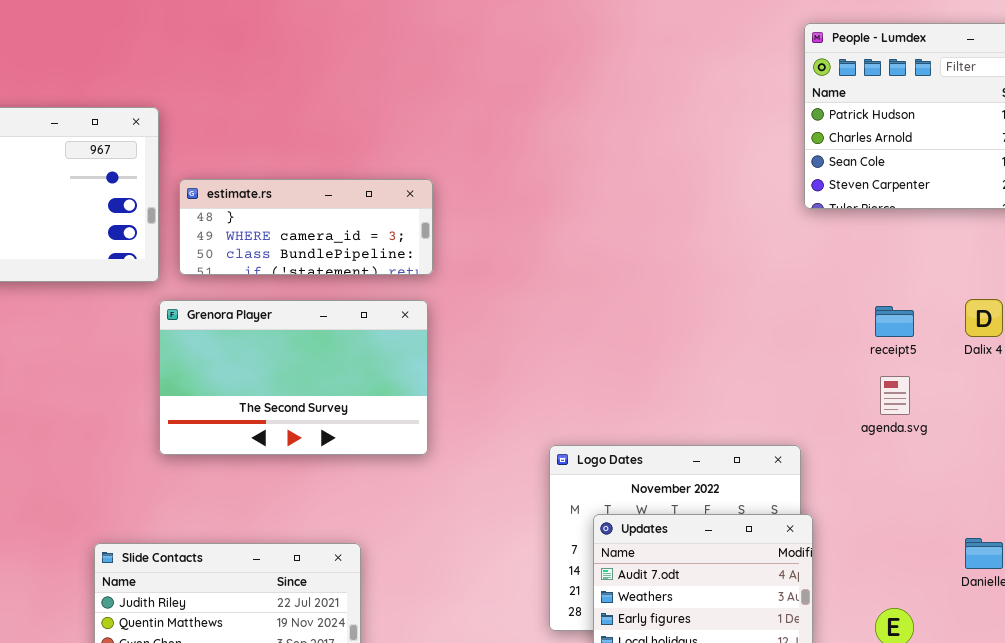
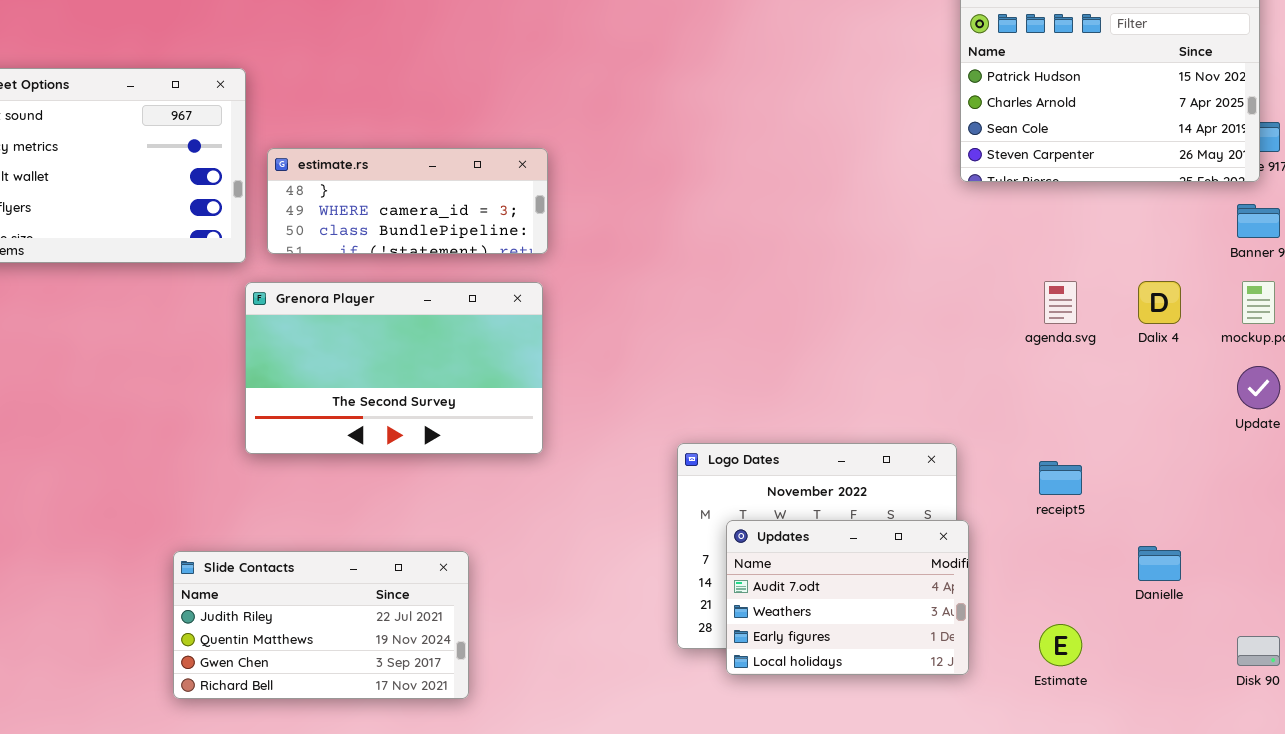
receipt5: [875,306,914,337] -> [1039,461,1082,495], moved
agenda.svg: [880,376,910,415] -> [1044,281,1077,324], moved

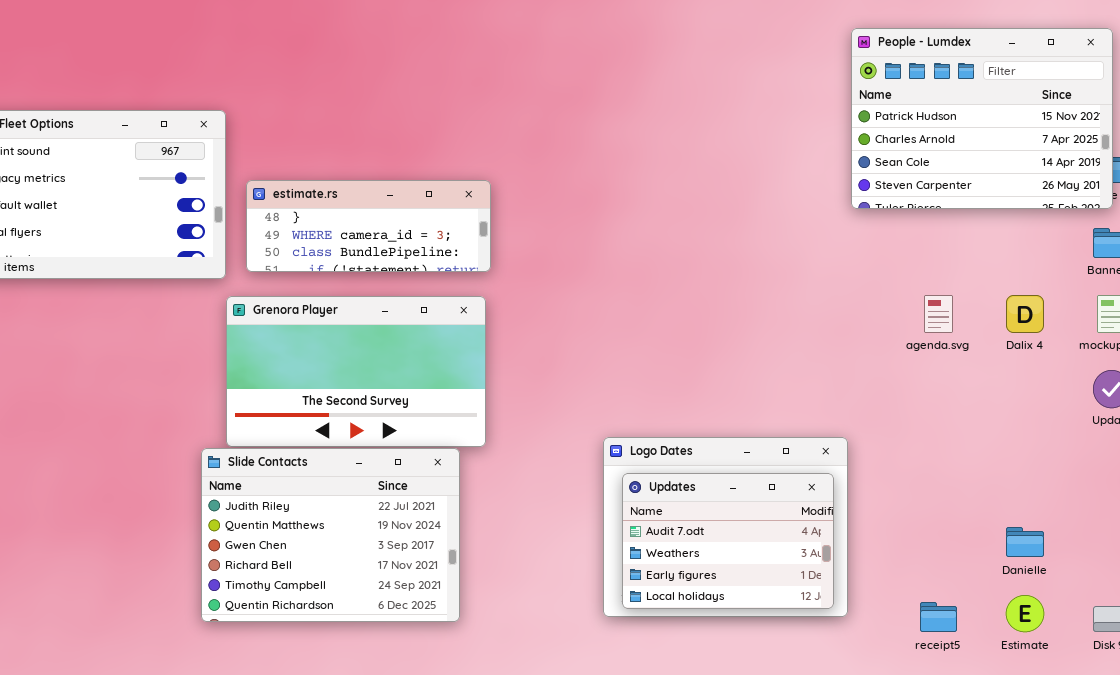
receipt5: [1039,461,1082,495] -> [920,602,957,632], moved
Updates: [726,520,969,675] -> [622,473,834,609], moved
Slide Contacts: [173,551,469,699] -> [201,448,460,622], moved, resized
Estimate: [1039,624,1082,666] -> [1006,595,1044,632], moved

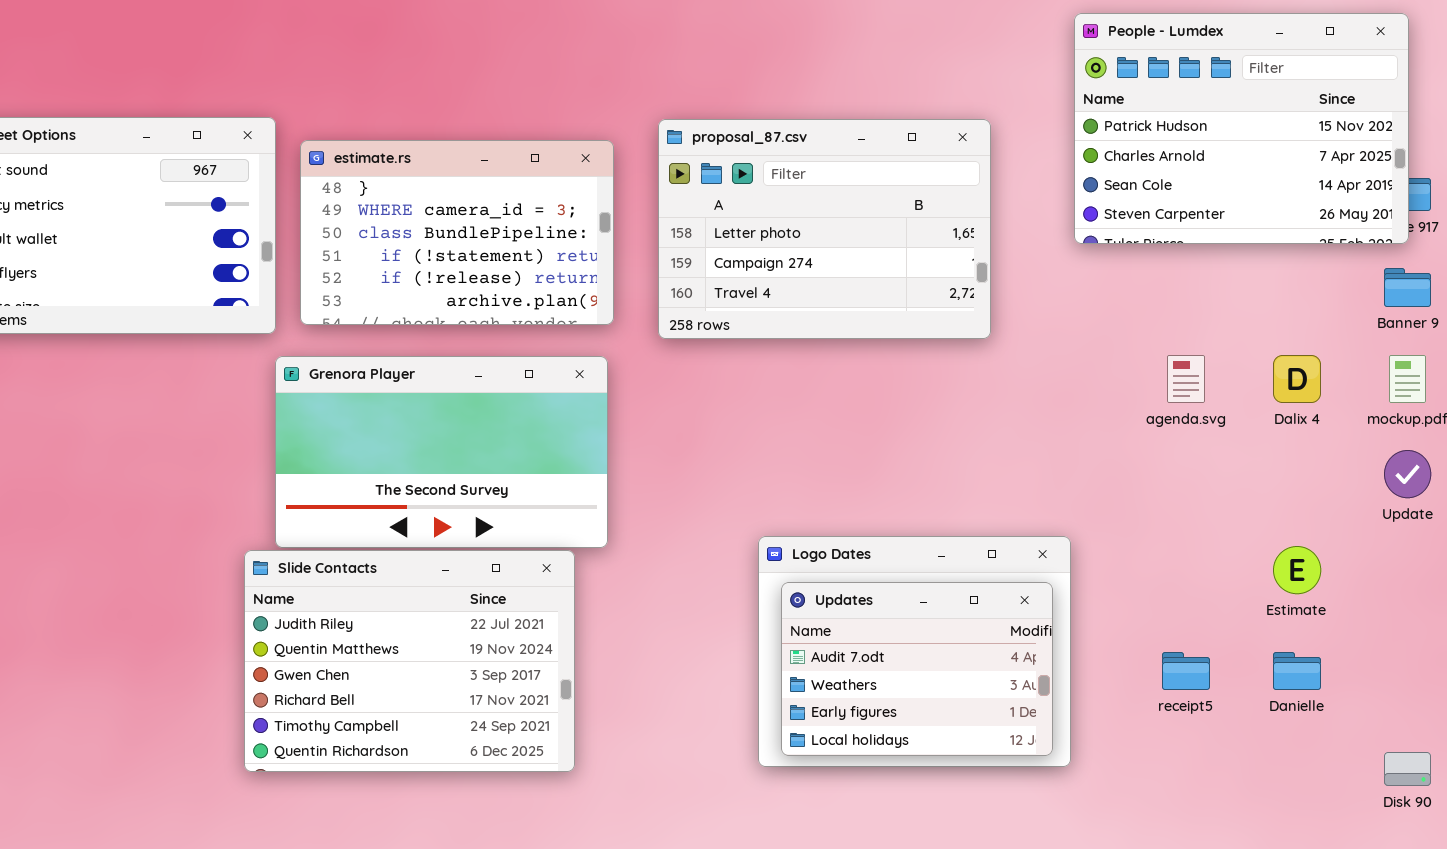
proposal_87.csv: none -> [658,119,991,339], opened
estimate.rs: [246,180,491,272] -> [300,140,614,325], resized
Estimate: [1006,595,1044,632] -> [1273,546,1321,594], moved
receipt5: [920,602,957,632] -> [1162,652,1210,690], moved

